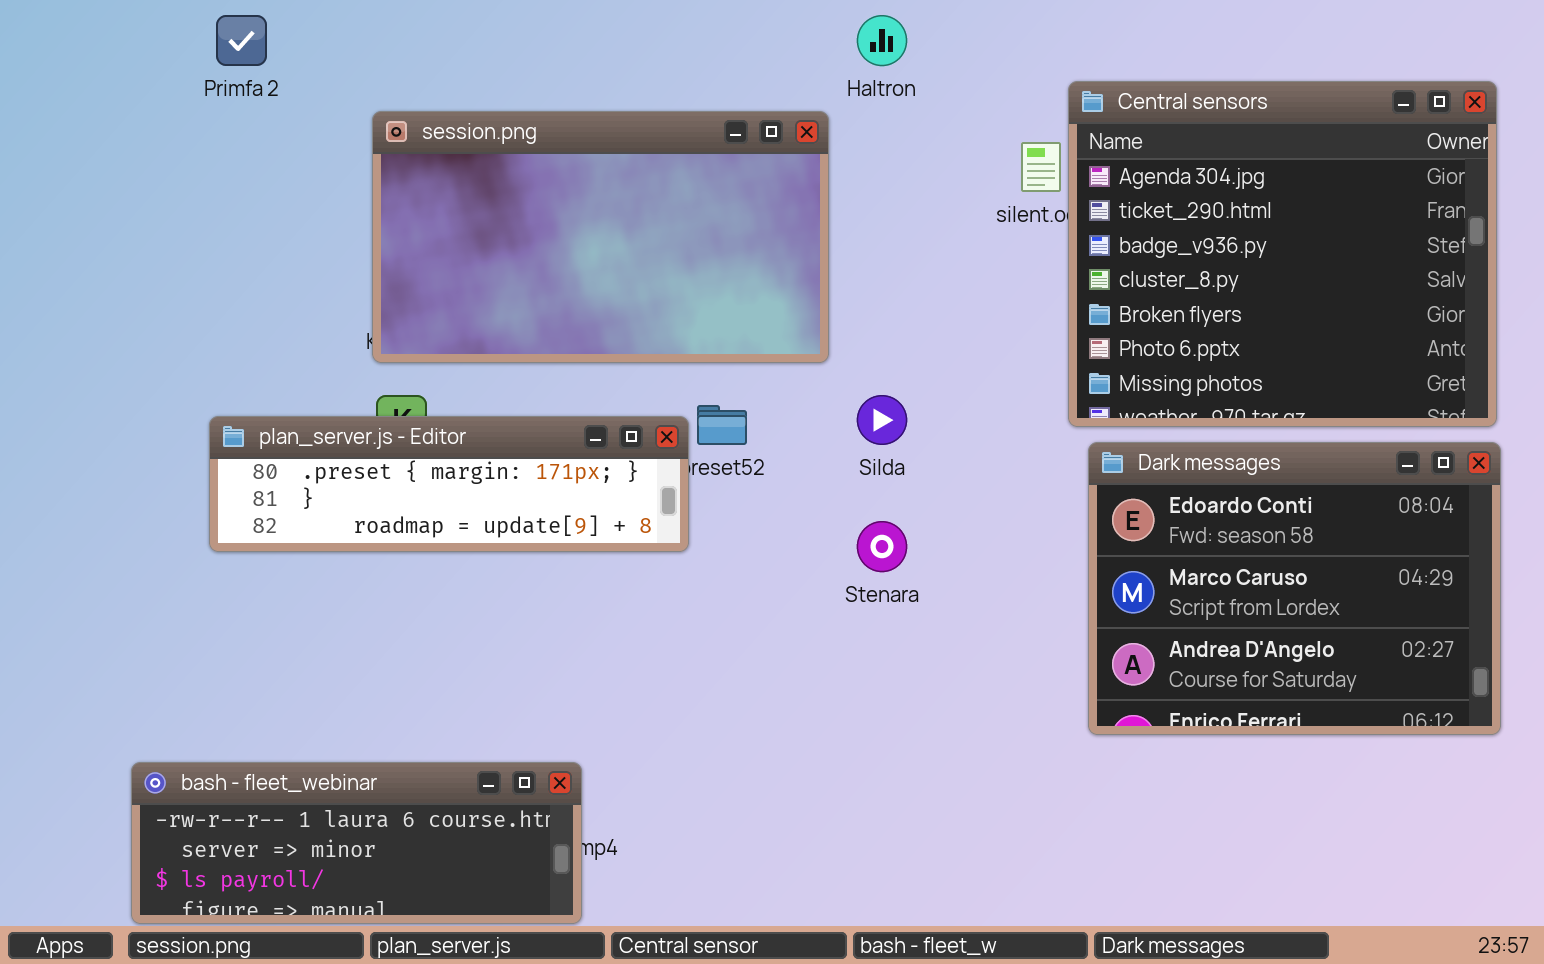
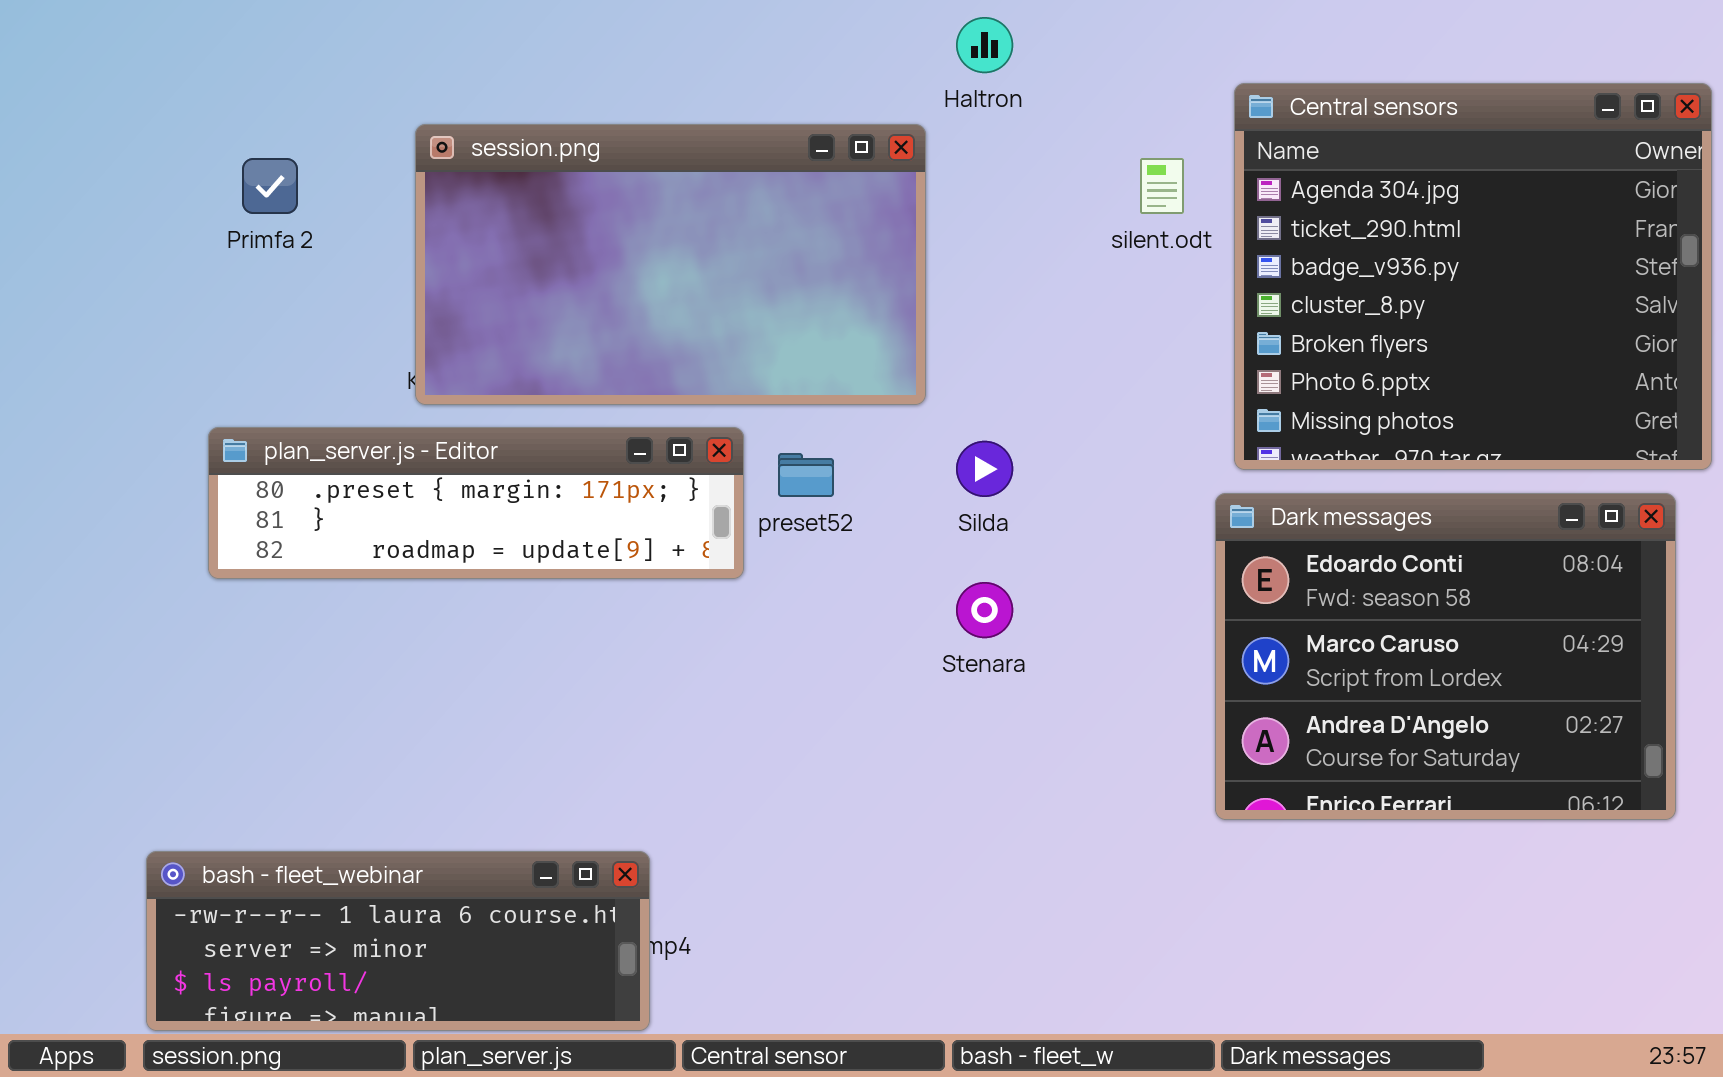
Primfa 2: [216,15,267,66] -> [242,158,298,214], moved
Central sensors: [1068,81,1497,427] -> [1234,83,1712,470], moved
plan_server.js - Editor: [209,416,689,552] -> [208,427,744,579], moved

